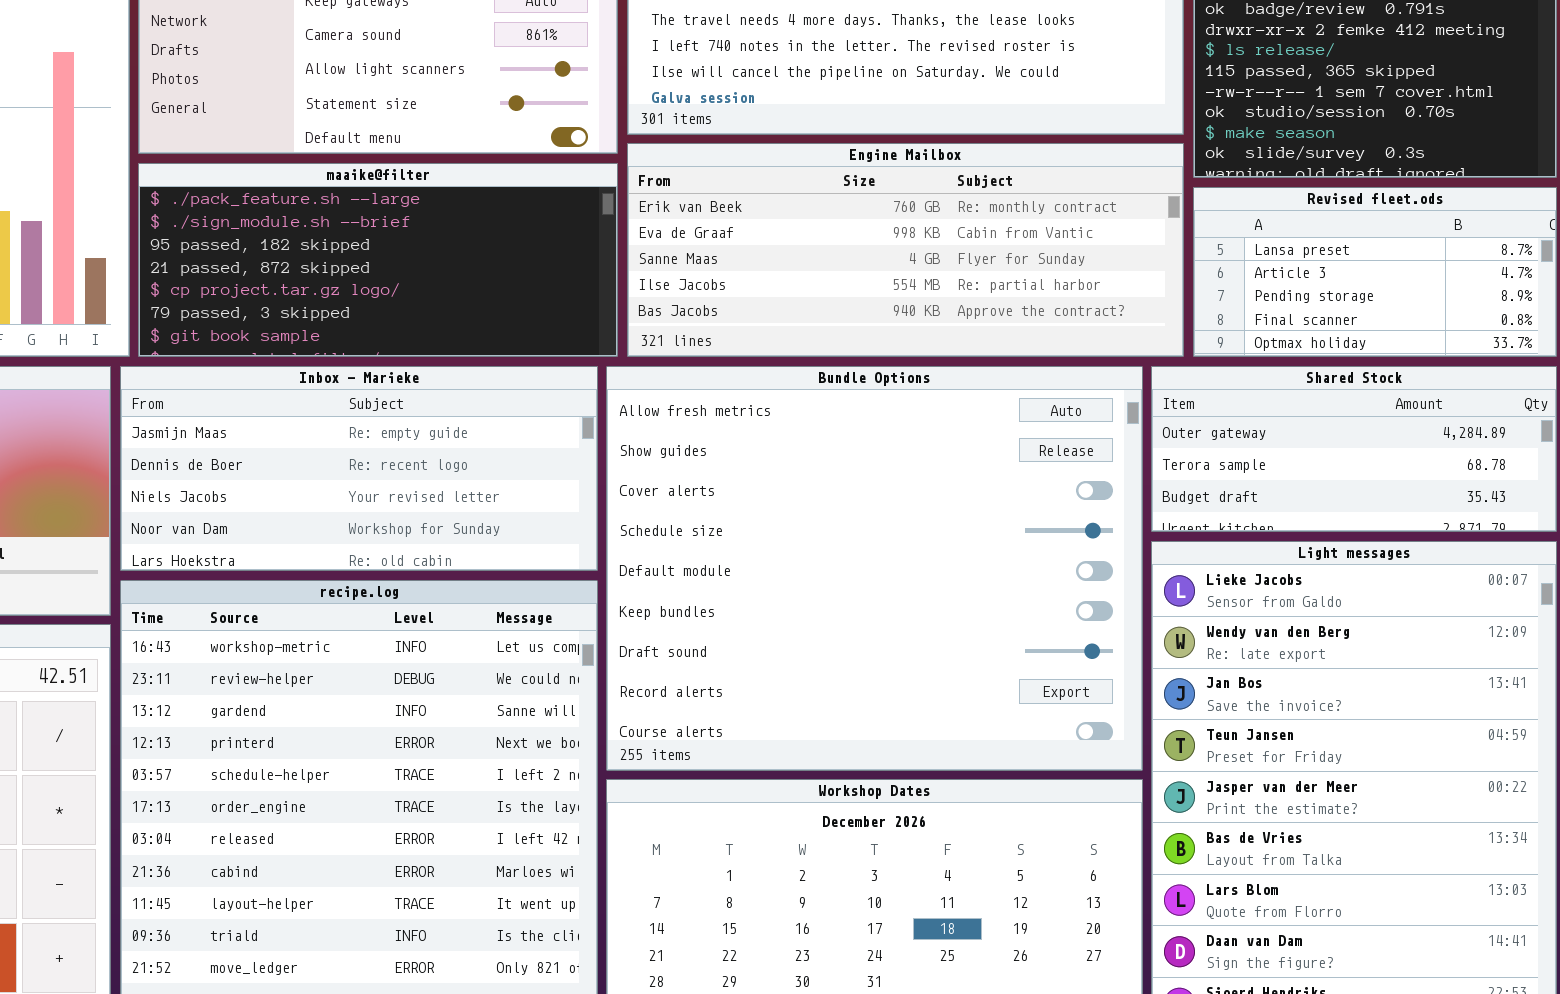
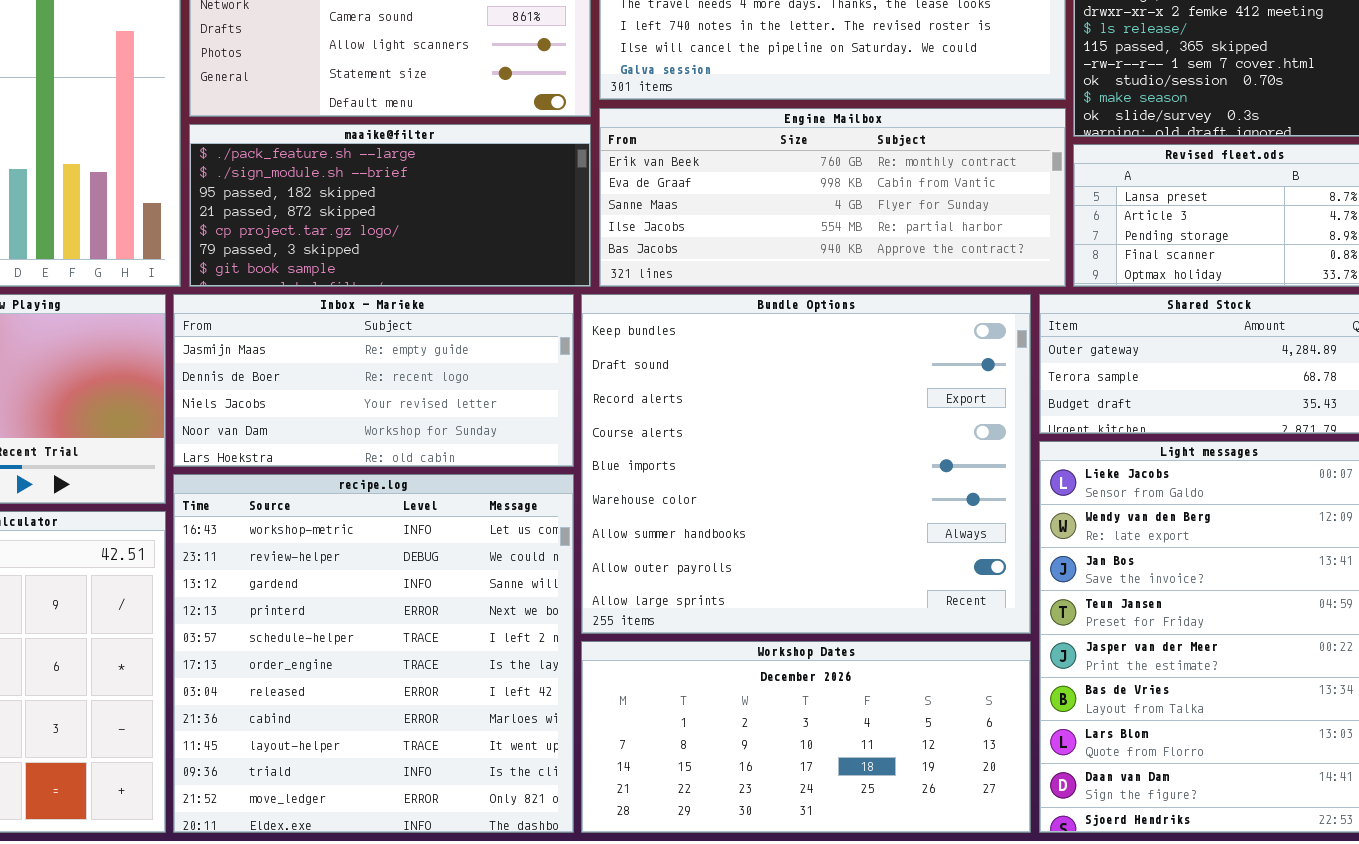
Bundle Options: [606,366,1143,771] -> [581,294,1031,634], scrolled down 5 rows

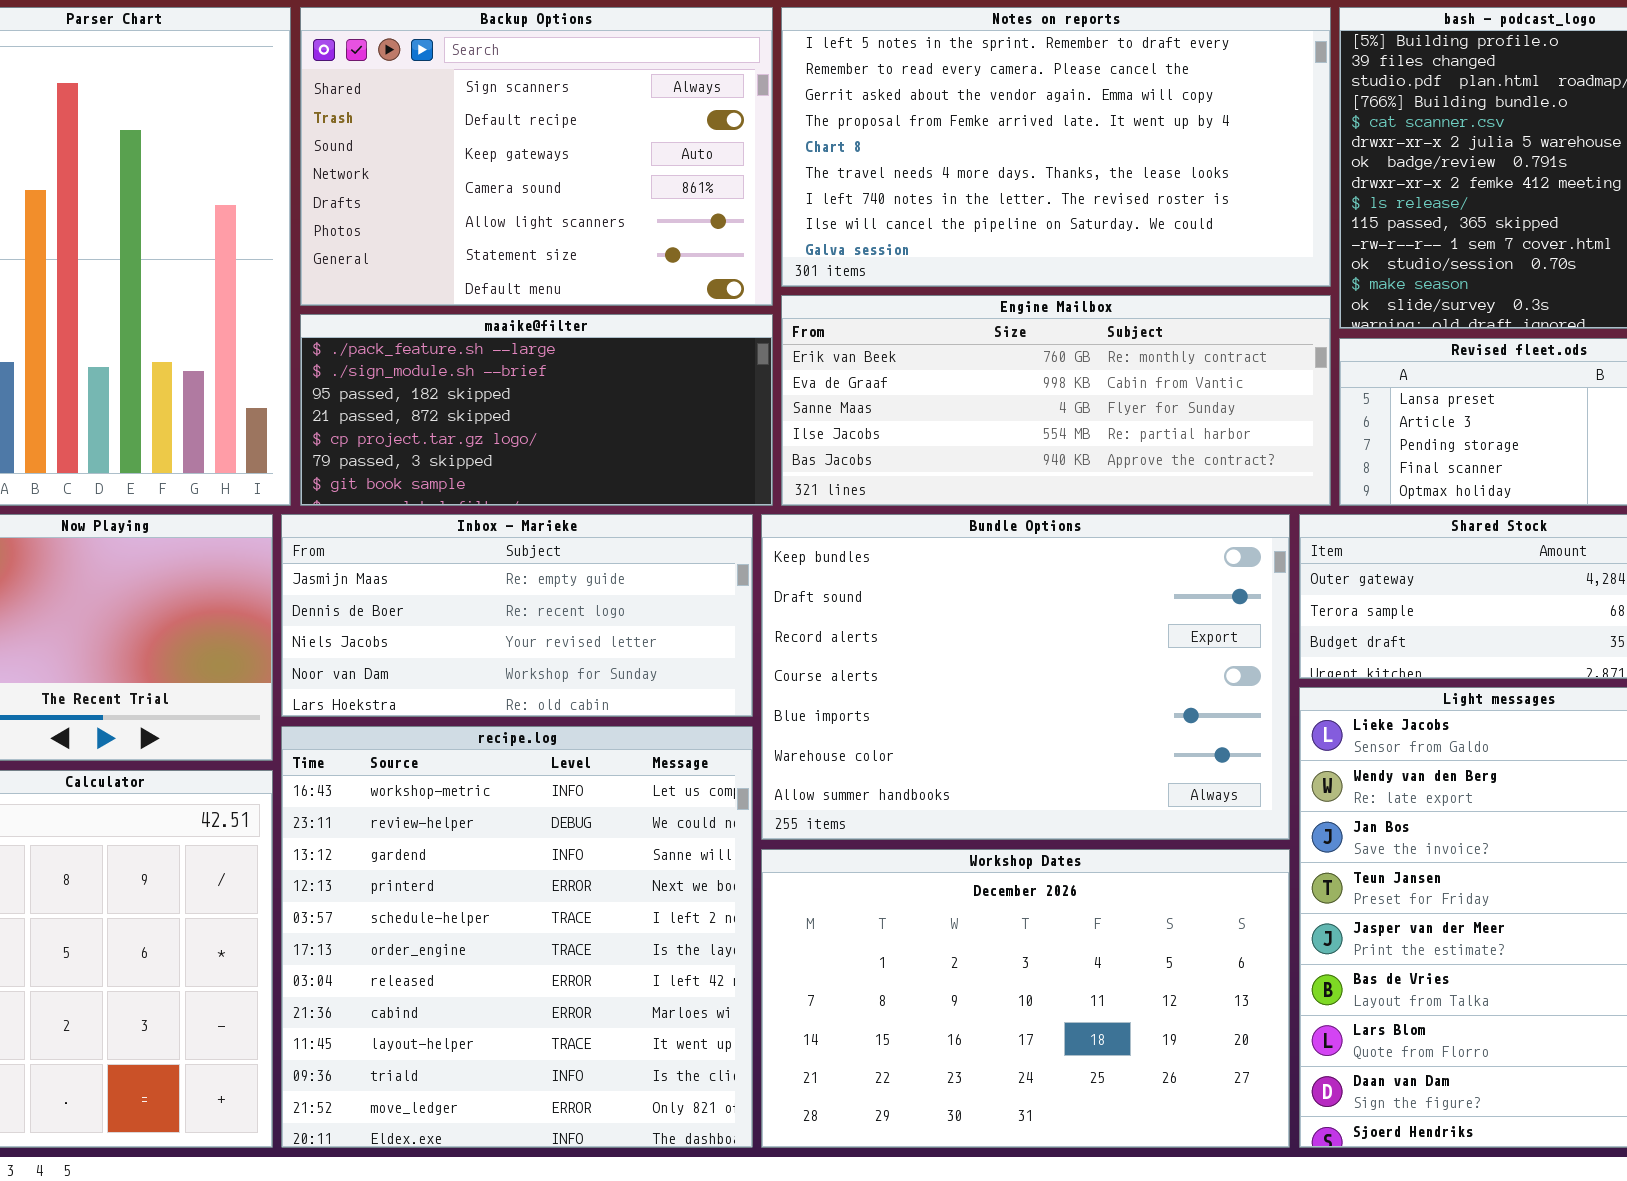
Bundle Options: [581,294,1031,634] -> [761,514,1290,840], resized
Workshop Dates: [581,641,1031,833] -> [761,849,1290,1148], resized

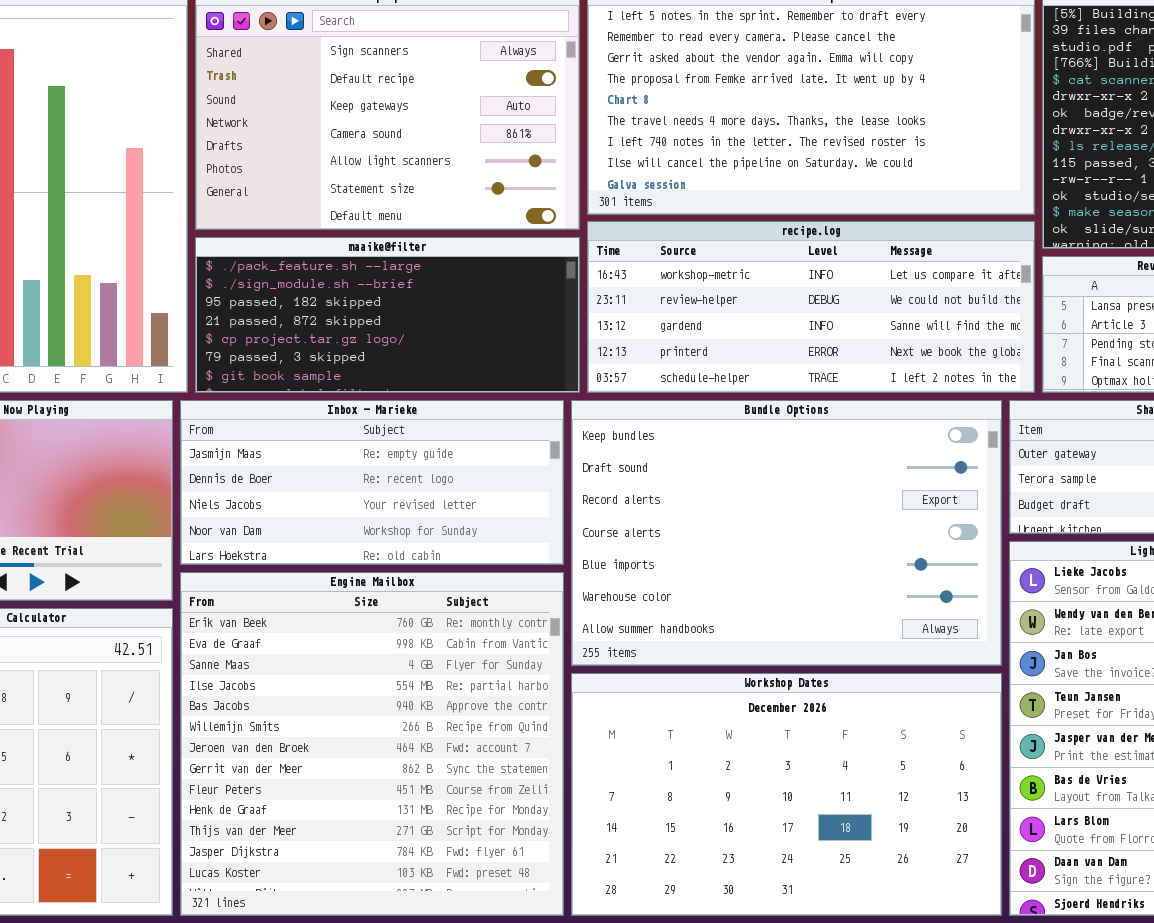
Engine Mailbox: [781,295,1331,506] -> [180,572,564,916], moved, resized
recipe.log: [281,726,753,1148] -> [587,221,1035,393], moved, resized

